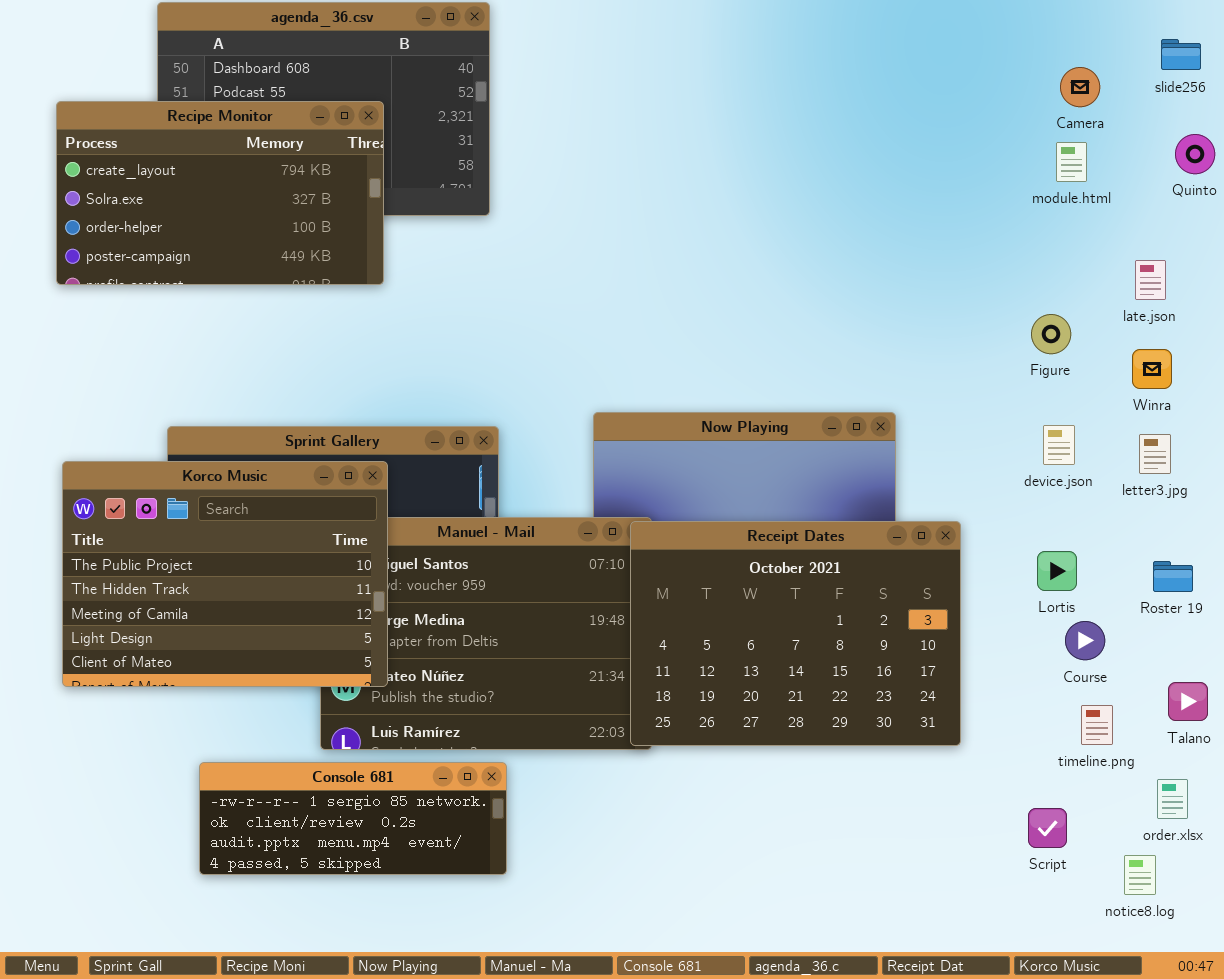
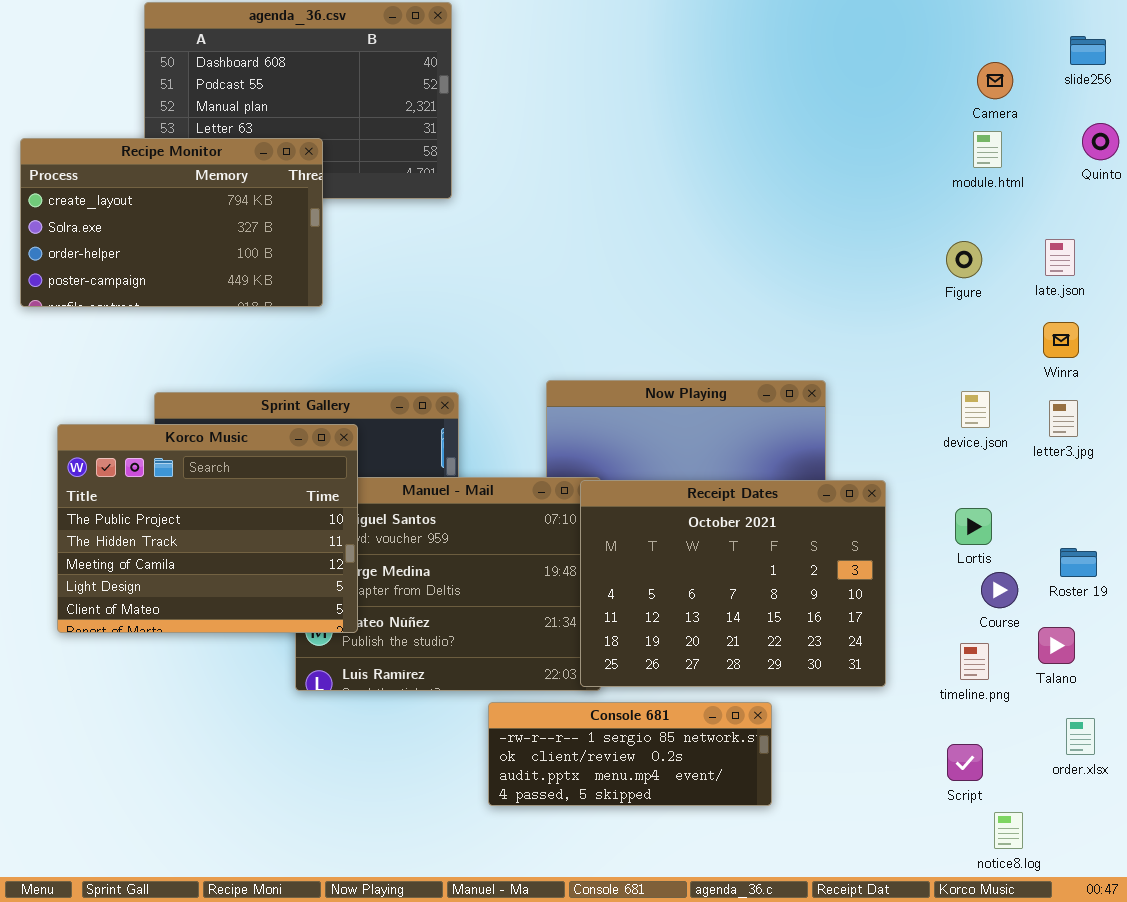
Recipe Monitor: [56,101,384,285] -> [20,138,323,307], moved
Figure: [1031,314,1071,354] -> [946,241,982,278], moved
Roster 19: [1153,561,1193,592] -> [1060,548,1097,577], moved
Talano: [1168,682,1208,721] -> [1038,627,1075,664], moved
timeline.png: [1081,705,1113,745] -> [960,643,989,680], moved
Console 681: [199,762,507,875] -> [488,702,772,806], moved
notice8.log: [1124,855,1156,895] -> [994,812,1023,849], moved

